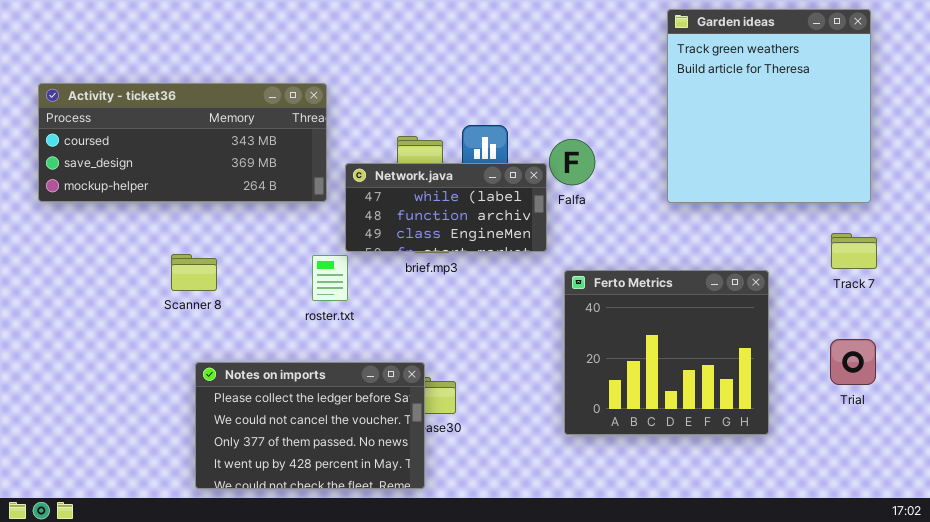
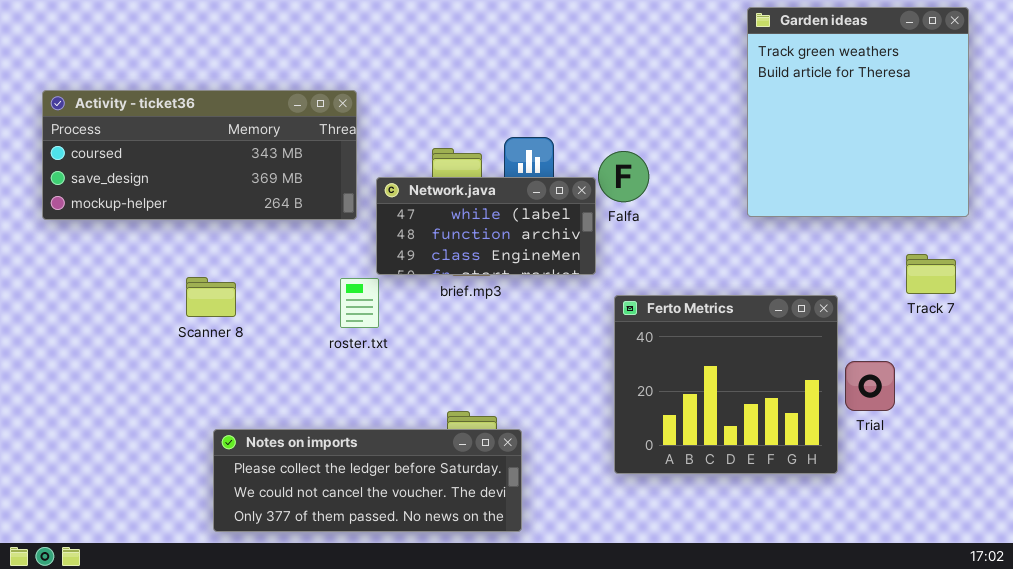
Garden ideas: [667,9,871,203] -> [747,7,969,217], moved
Trial: [830,339,876,385] -> [845,361,895,411], moved
Notes on imports: [195,362,425,489] -> [213,429,522,532], resized

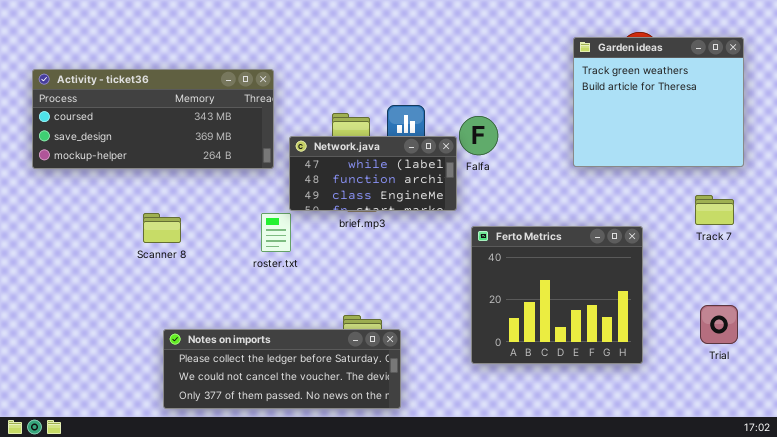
Garden ideas: [747,7,969,217] -> [573,37,744,167], resized
Trial: [845,361,895,411] -> [700,305,738,344], moved

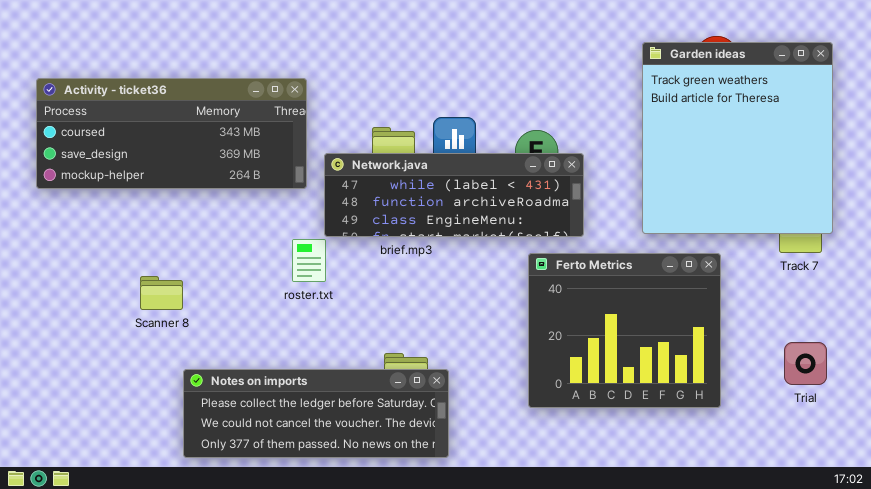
Garden ideas: [573,37,744,167] -> [642,42,833,234], resized
Network.java: [289,136,457,211] -> [324,153,584,237], resized
Scanner 8: [143,213,181,243] -> [140,276,183,310], moved

